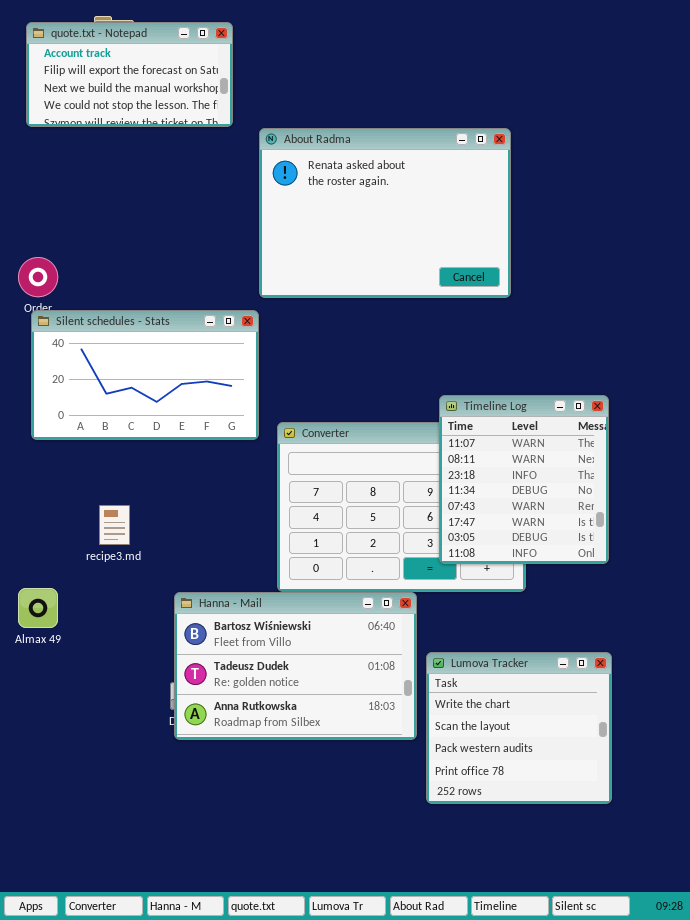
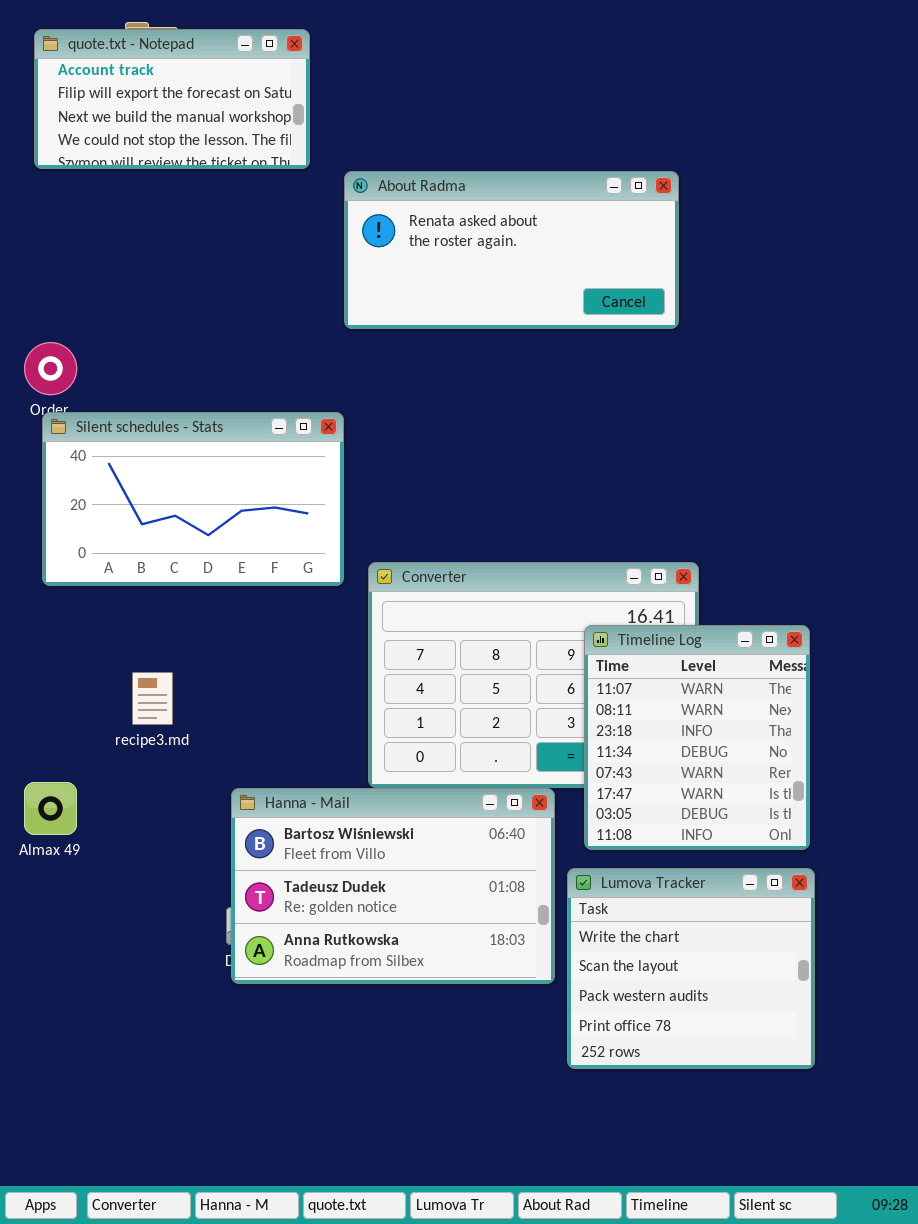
About Radma: [259,128,511,298] -> [344,171,679,329], resized
Timeline Log: [439,395,609,564] -> [584,625,810,850], moved

